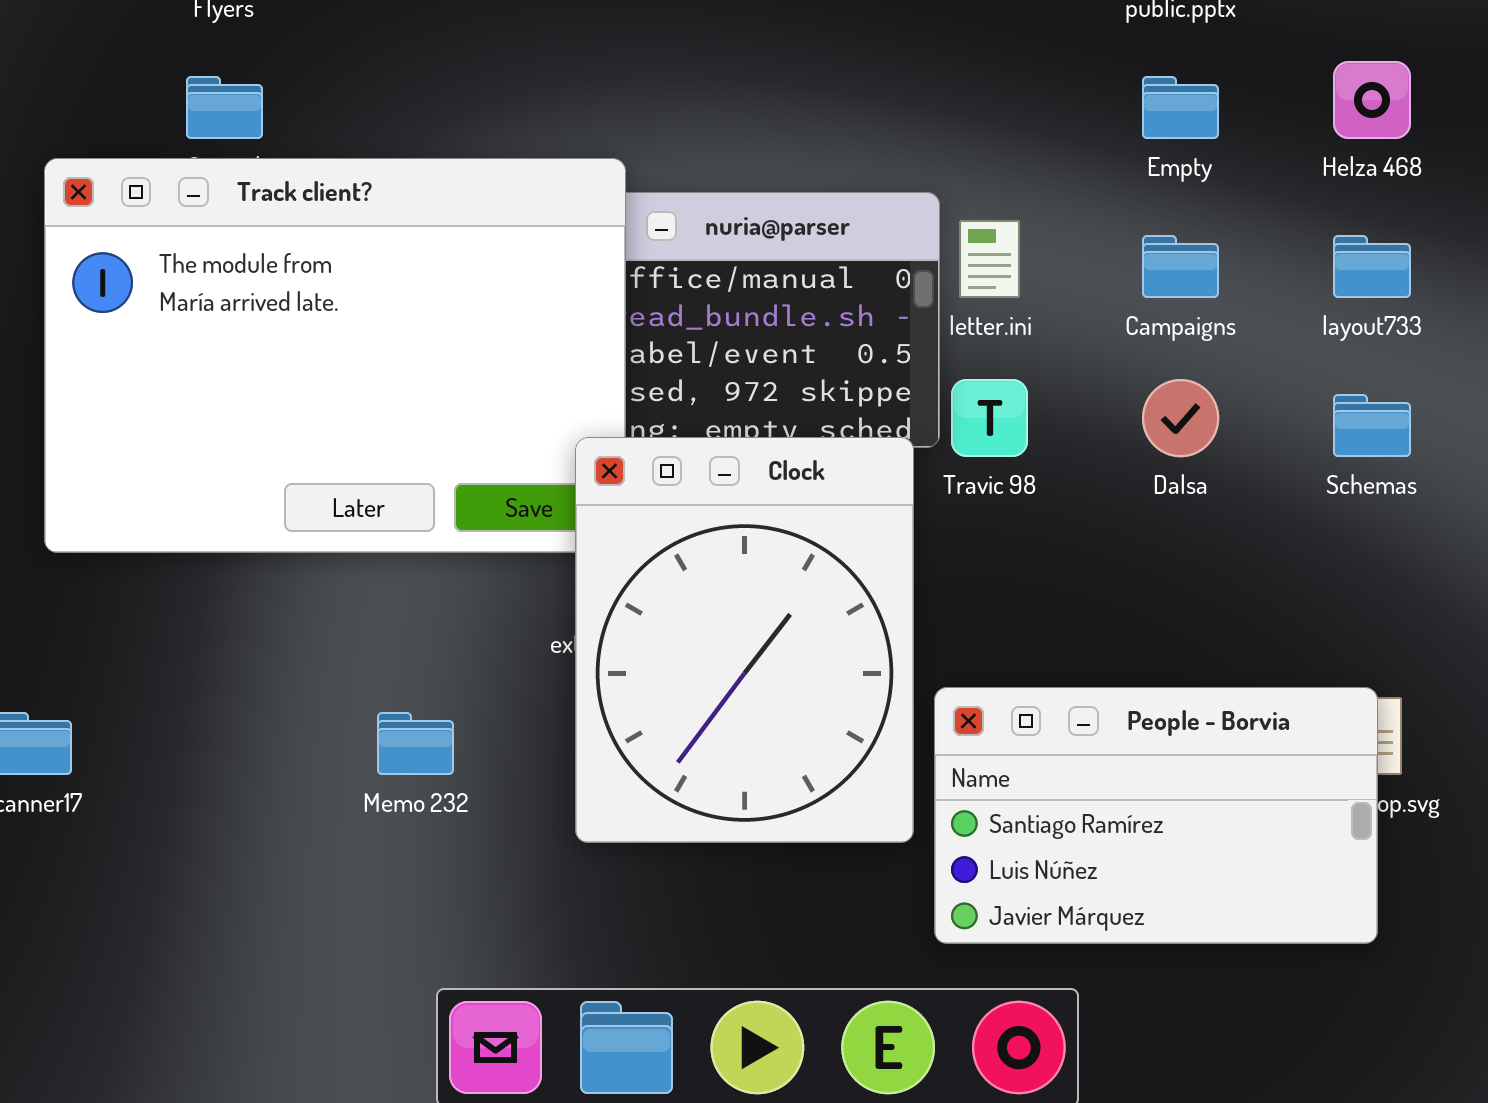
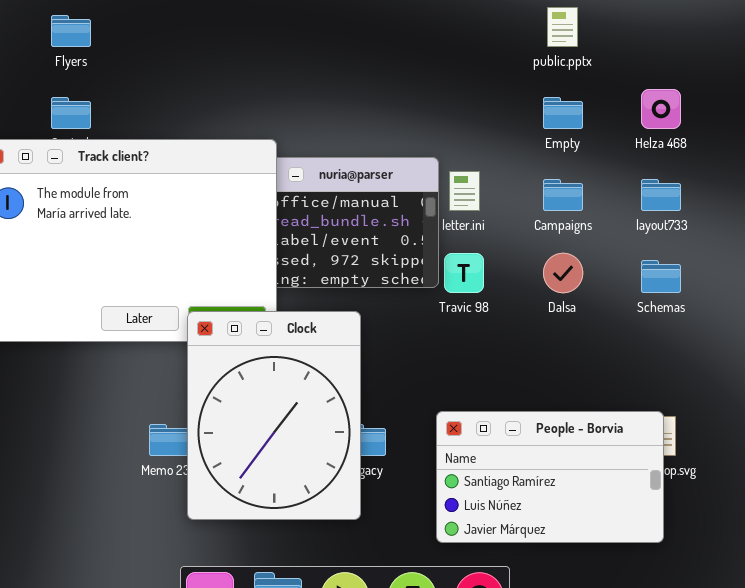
Clock: [575,437,914,843] -> [187,311,361,520], moved

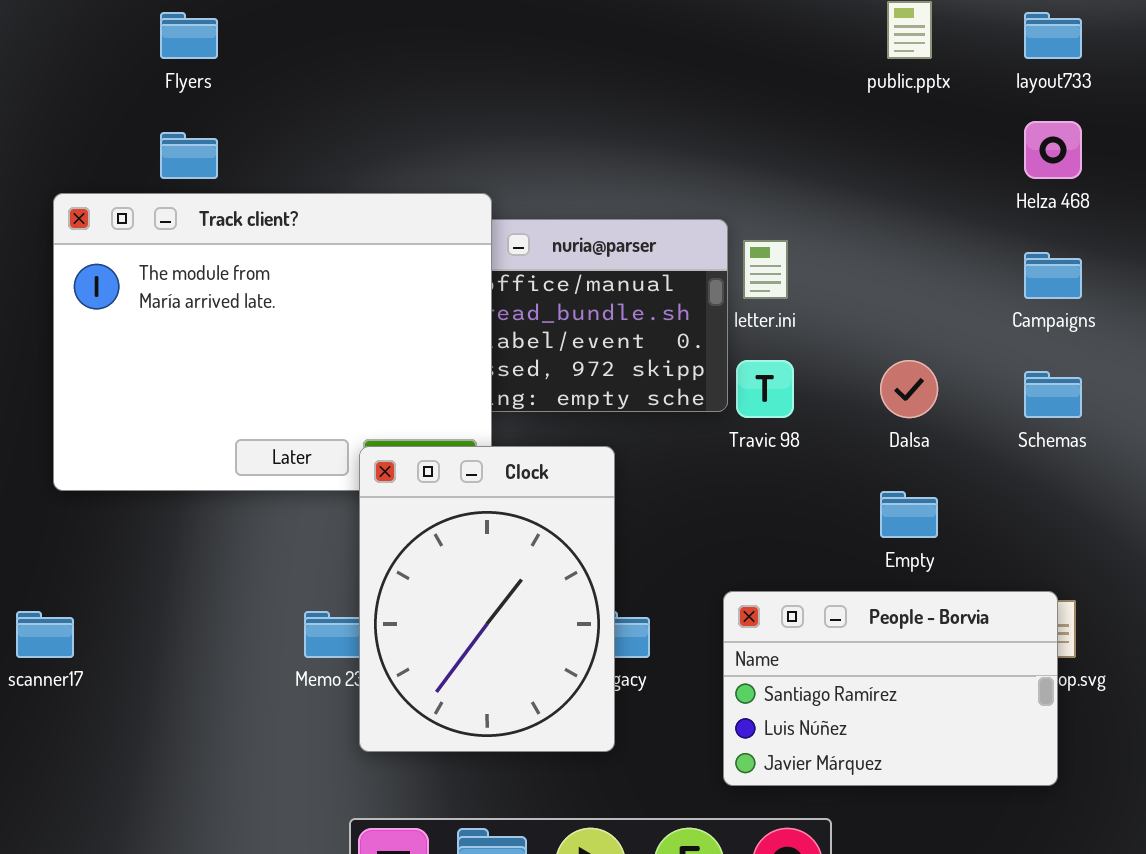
Empty: [543,97,583,129] -> [880,491,938,538], moved
Campaigns: [543,179,583,211] -> [1024,252,1082,299], moved
layout733: [641,179,681,211] -> [1024,12,1082,59], moved

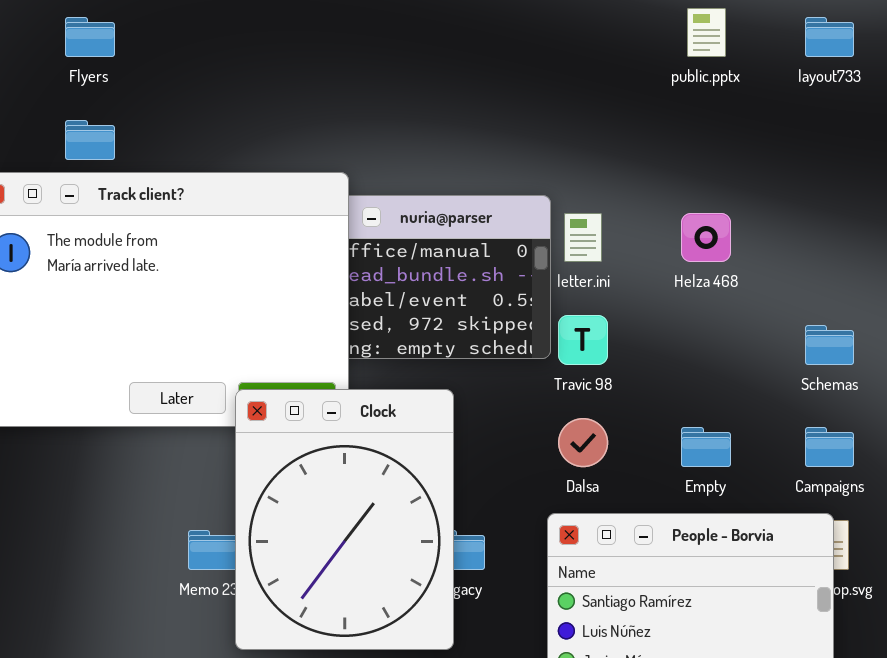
Helza 468: [1024,121,1082,179] -> [681,213,731,262], moved
Campaigns: [1024,252,1082,299] -> [805,427,854,467], moved
Dalsa: [880,360,938,418] -> [558,418,608,467], moved

